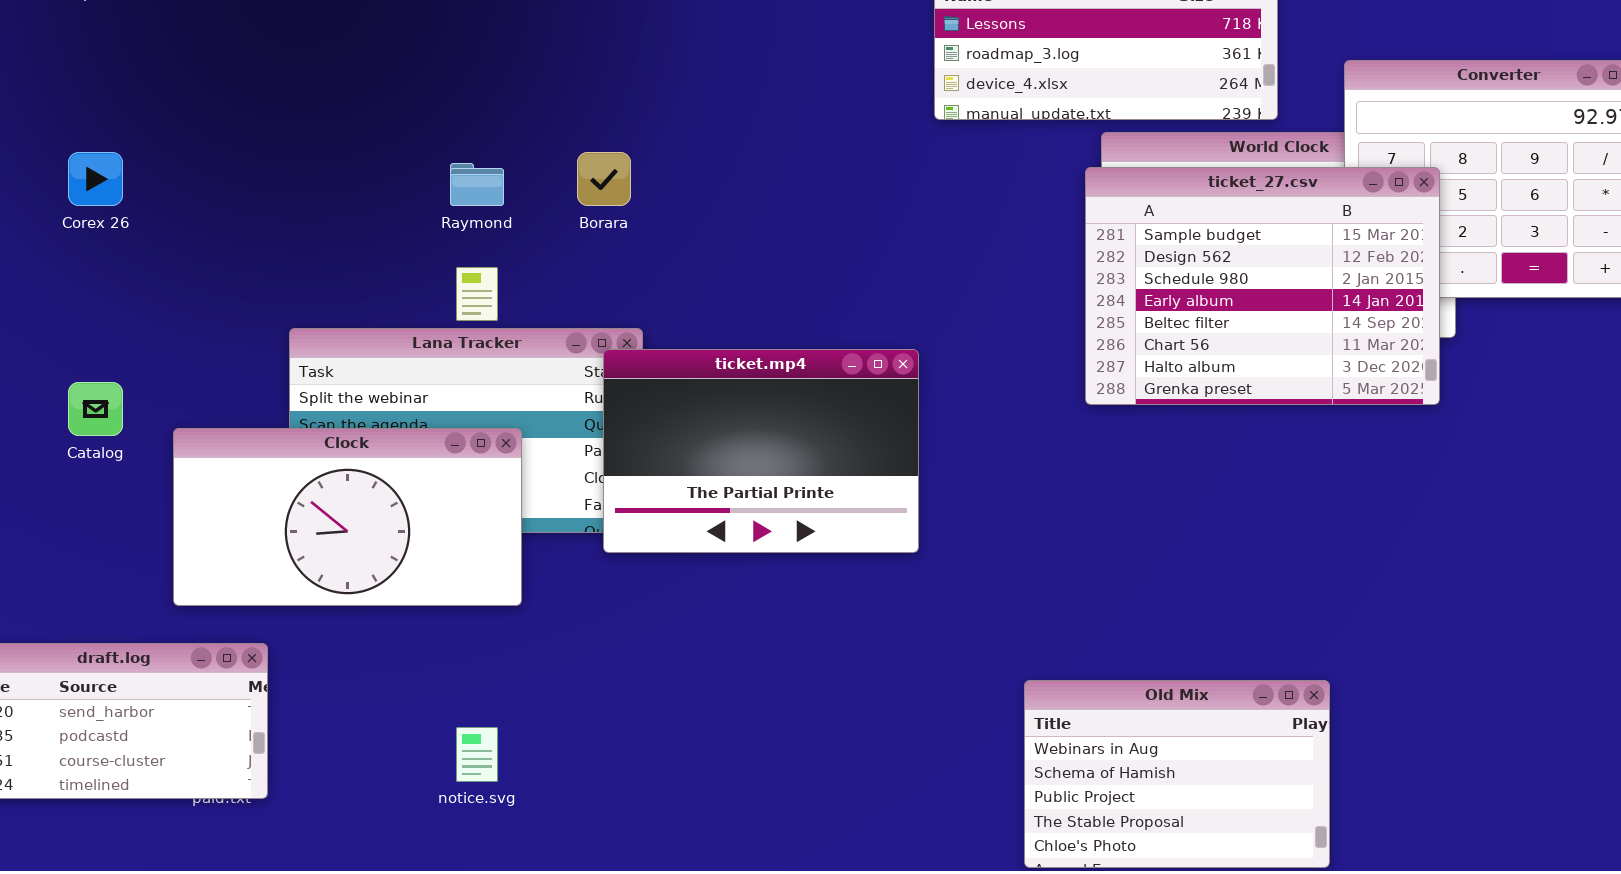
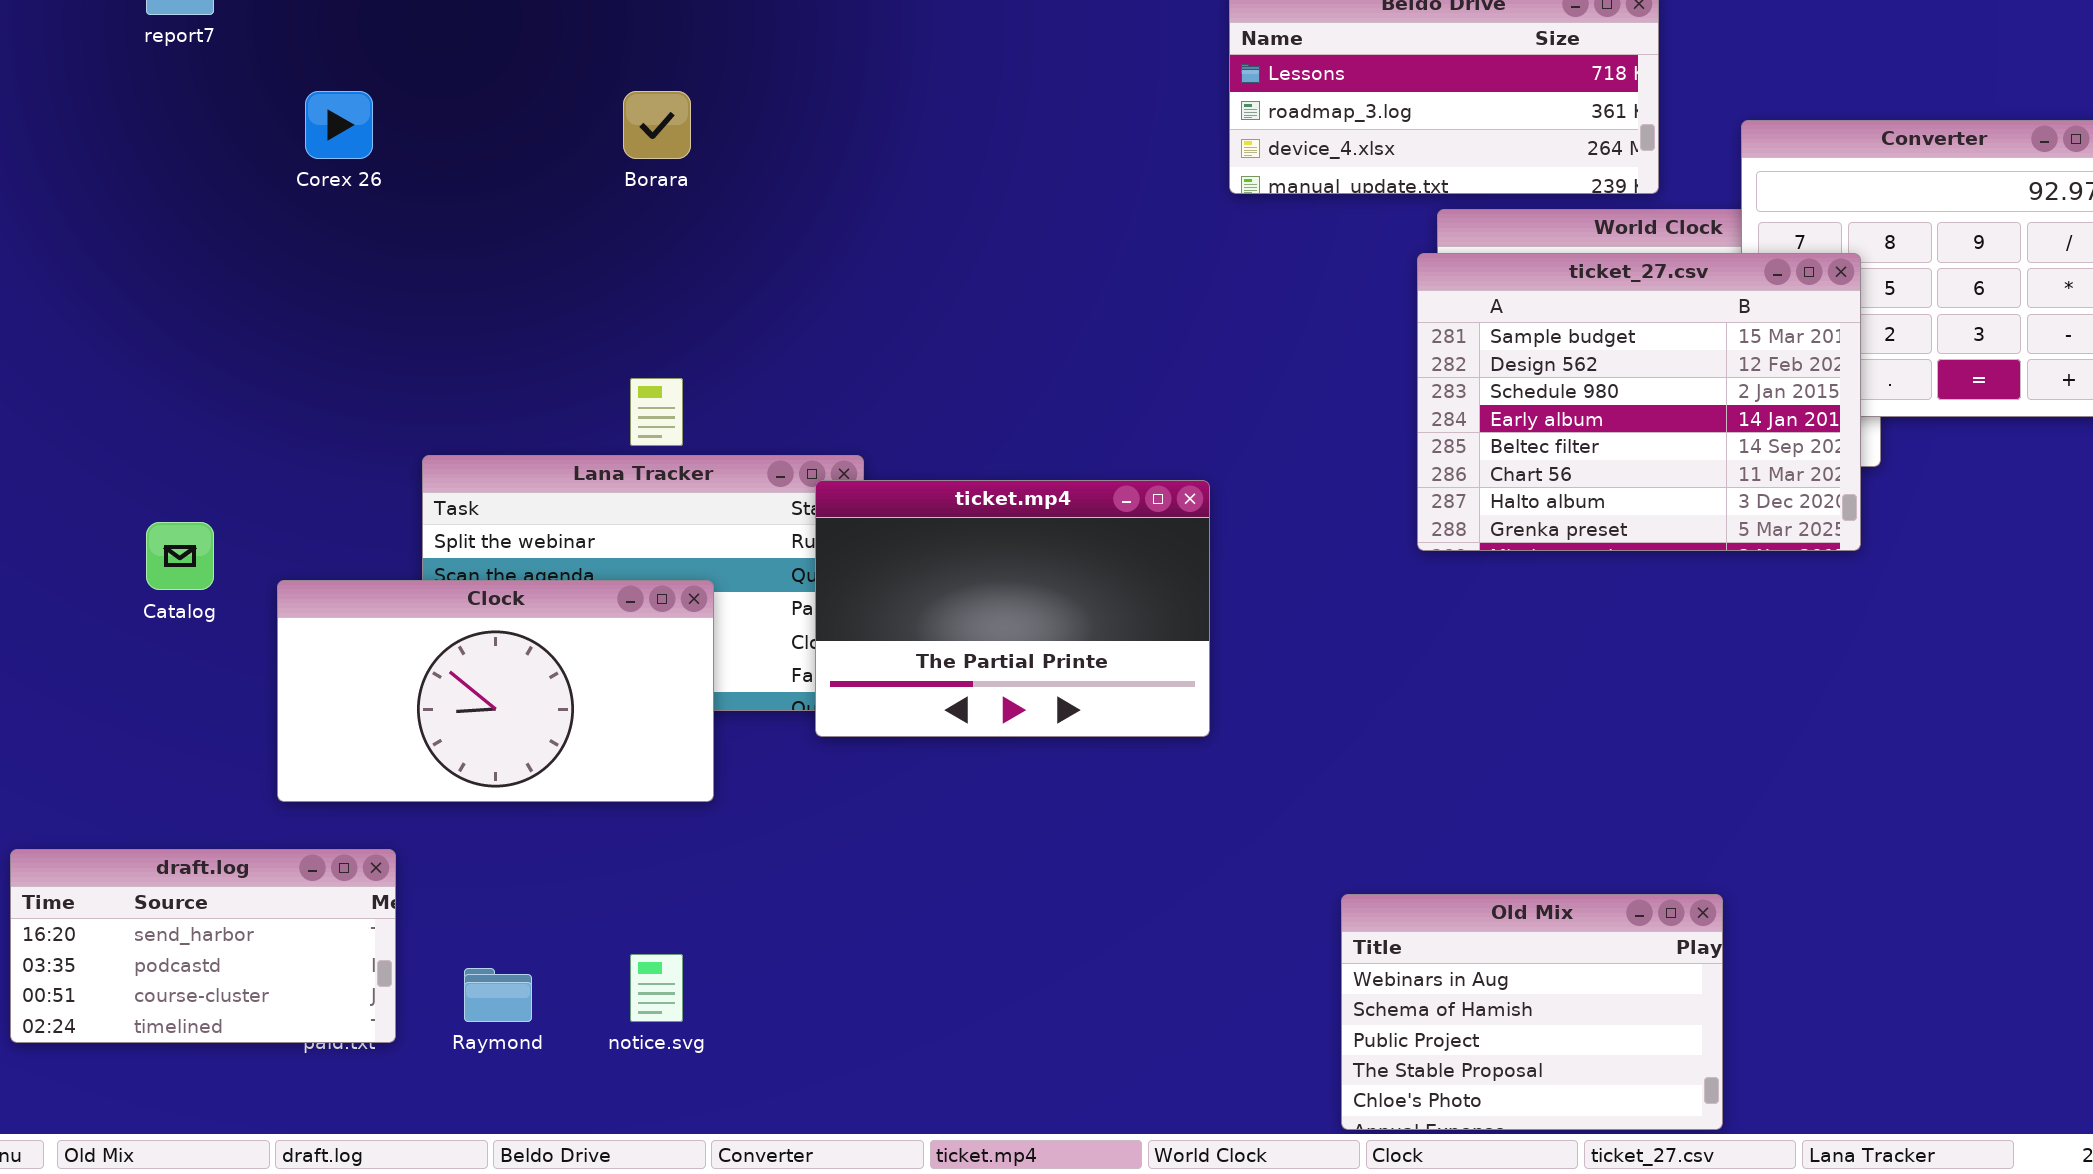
Corex 26: [68,152,123,206] -> [305,91,373,159], moved
Borara: [577,152,631,206] -> [623,91,691,159], moved
Raymond: [450,163,504,206] -> [464,968,532,1022], moved

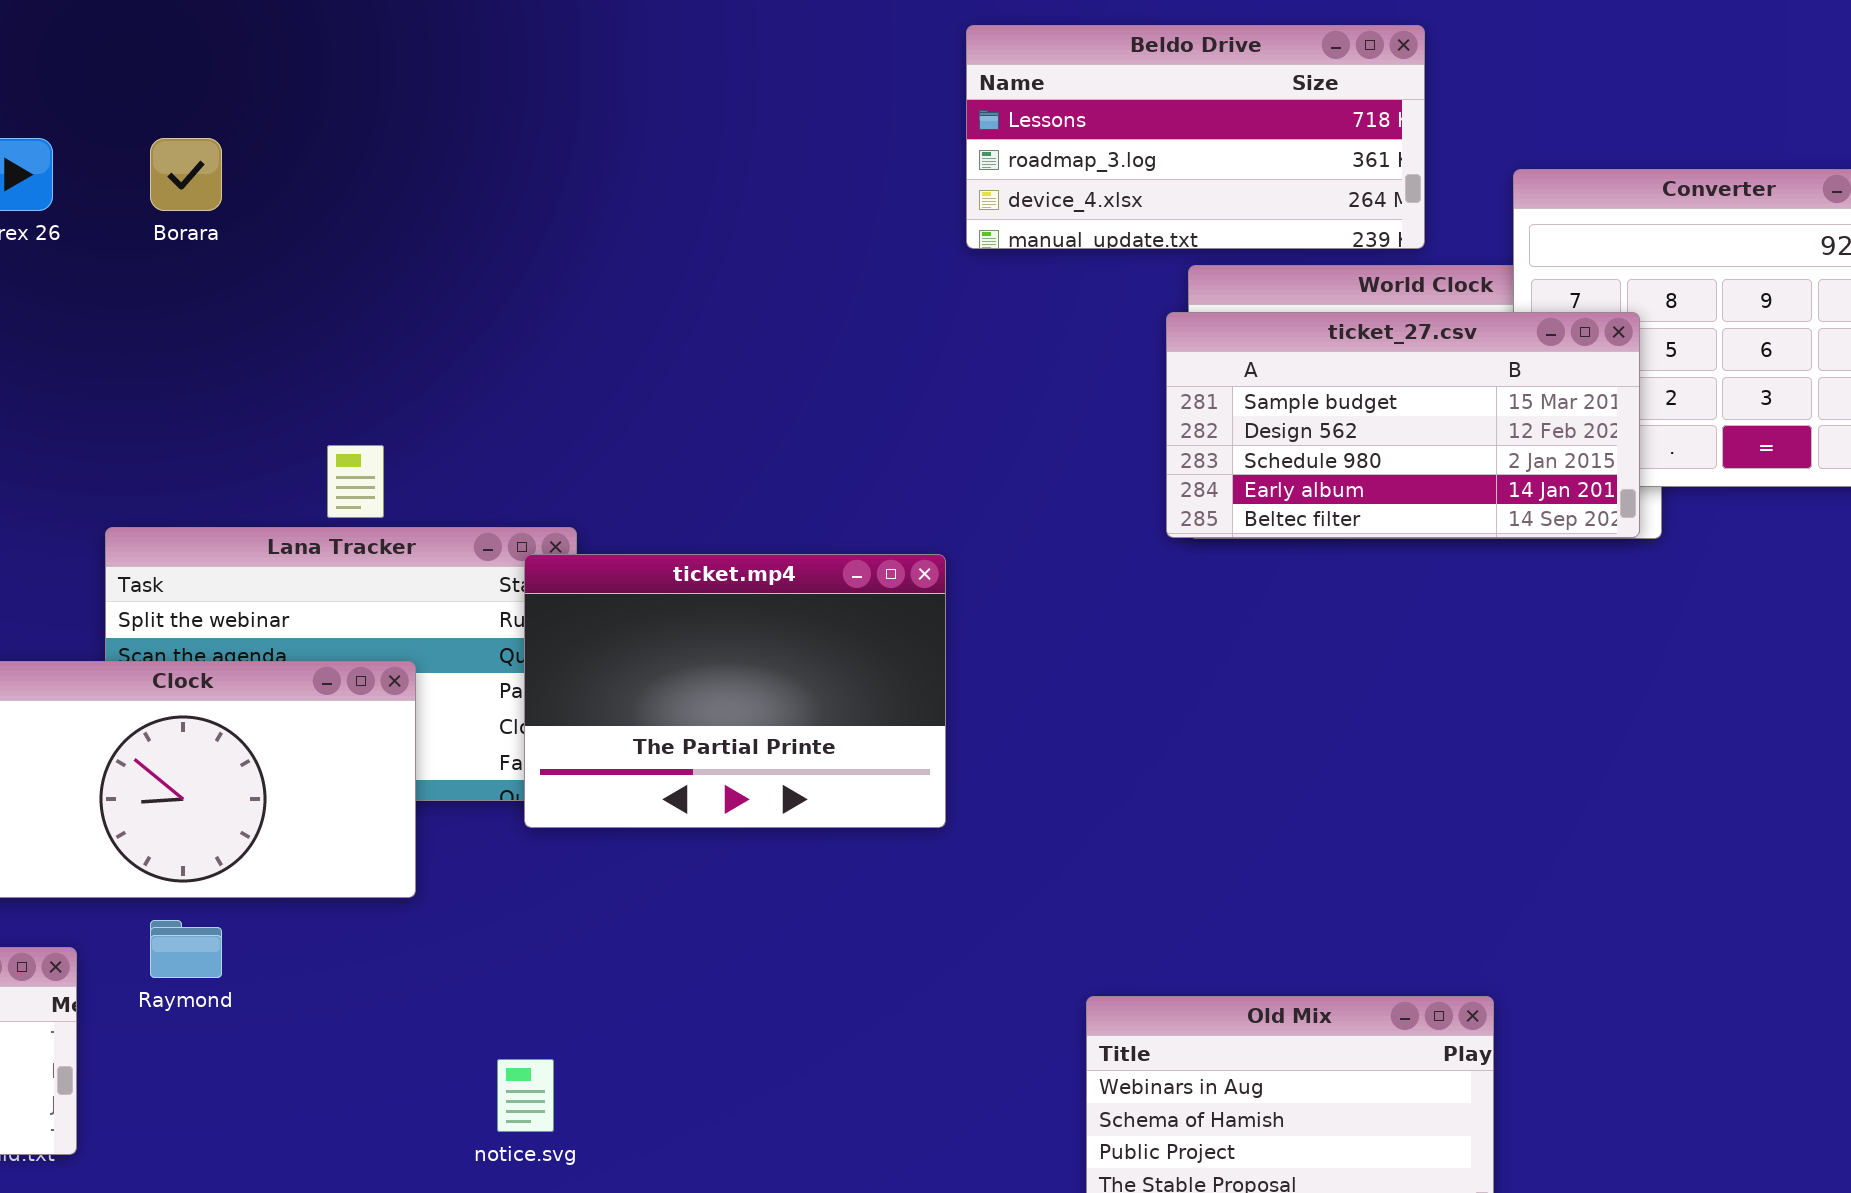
Borara: [623,91,691,159] -> [150,138,222,211], moved
ticket_27.csv: [1417,253,1861,551] -> [1166,312,1640,538], resized
notice.svg: [630,954,683,1022] -> [497,1059,554,1132], moved
Raymond: [464,968,532,1022] -> [150,920,222,978], moved

